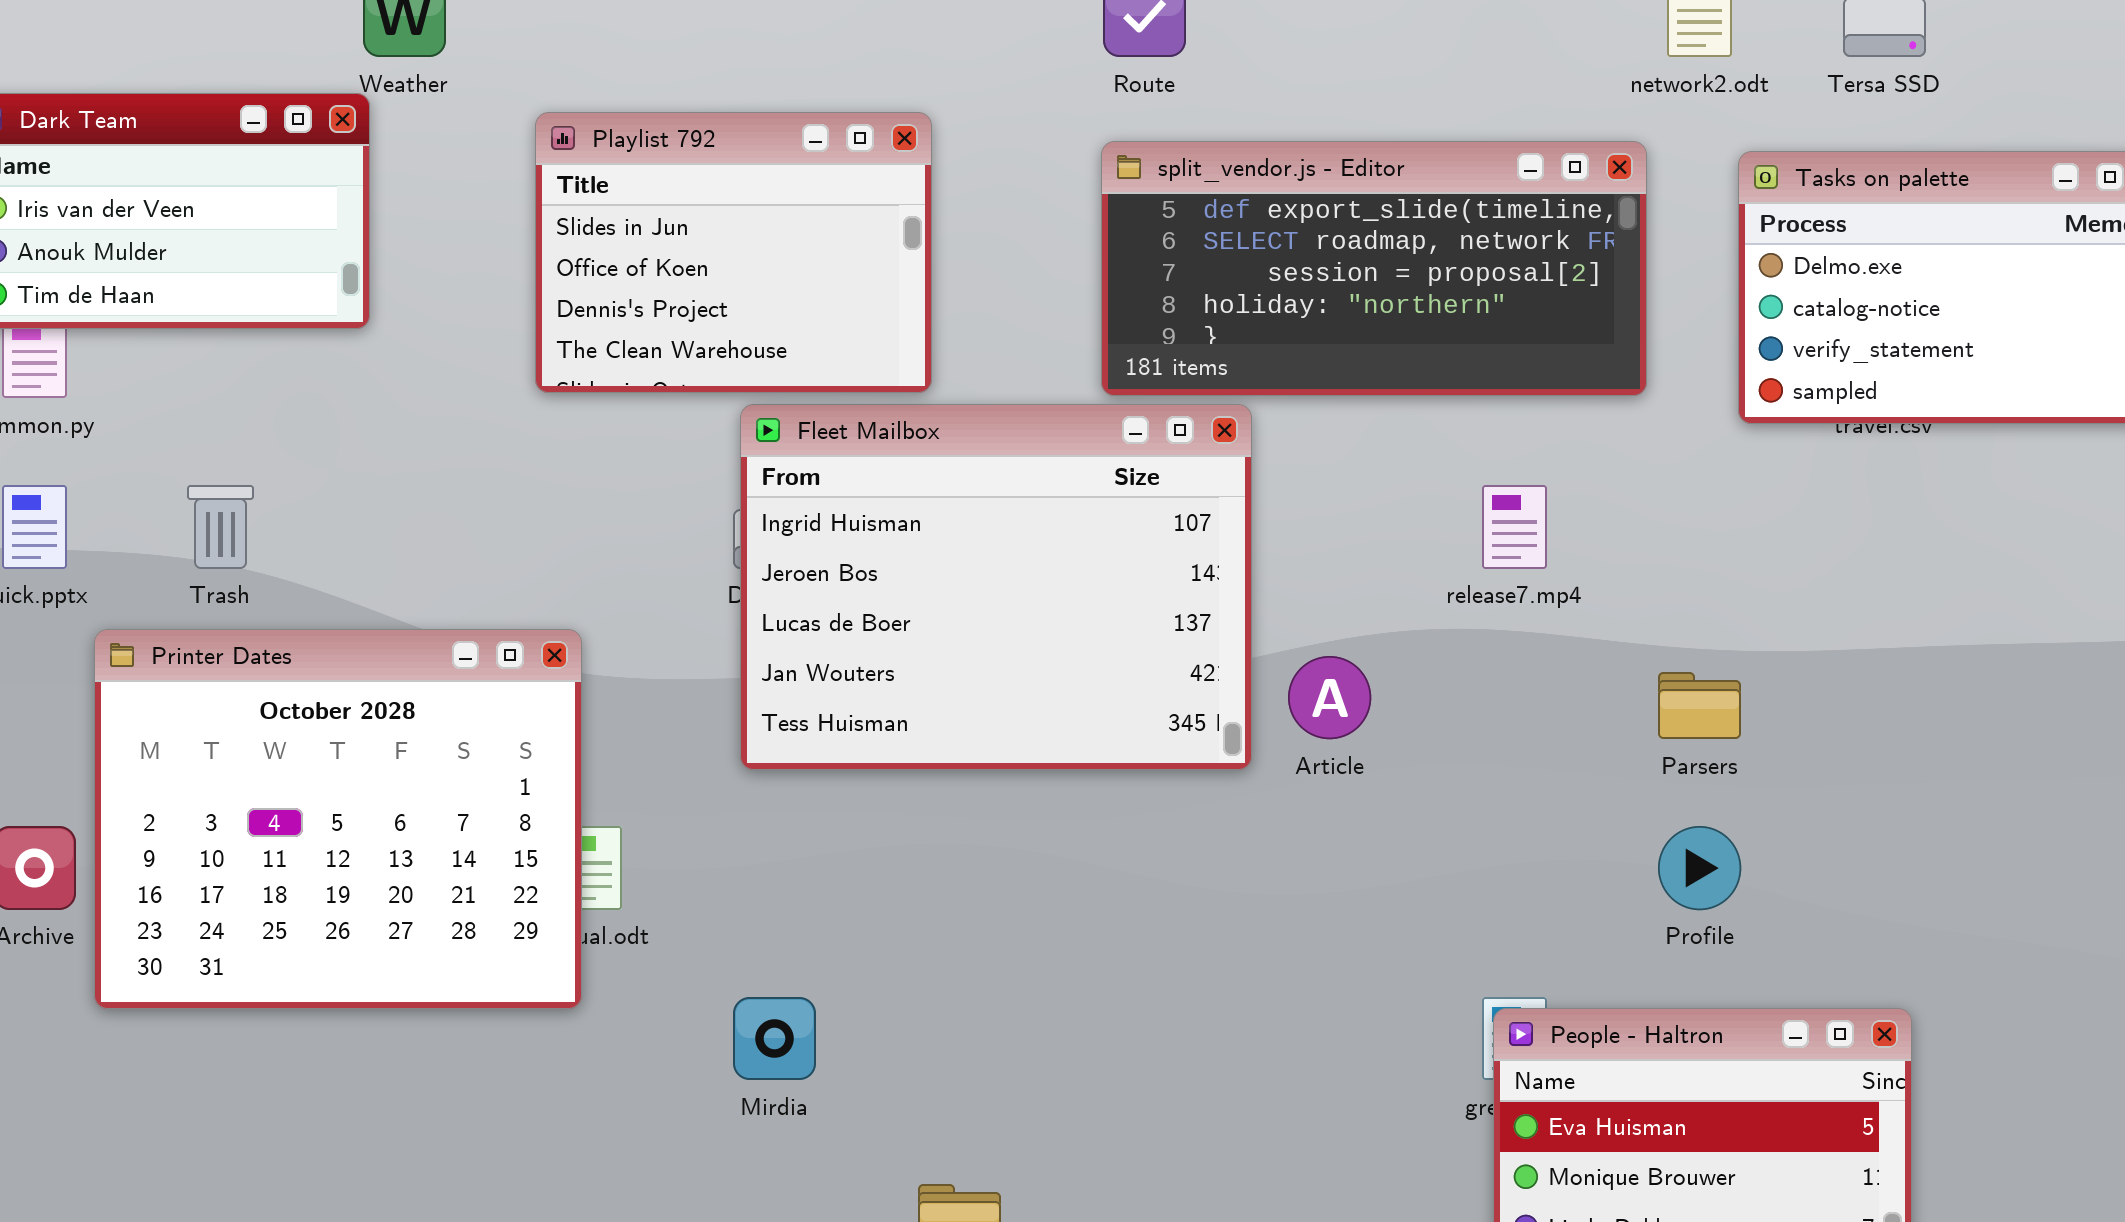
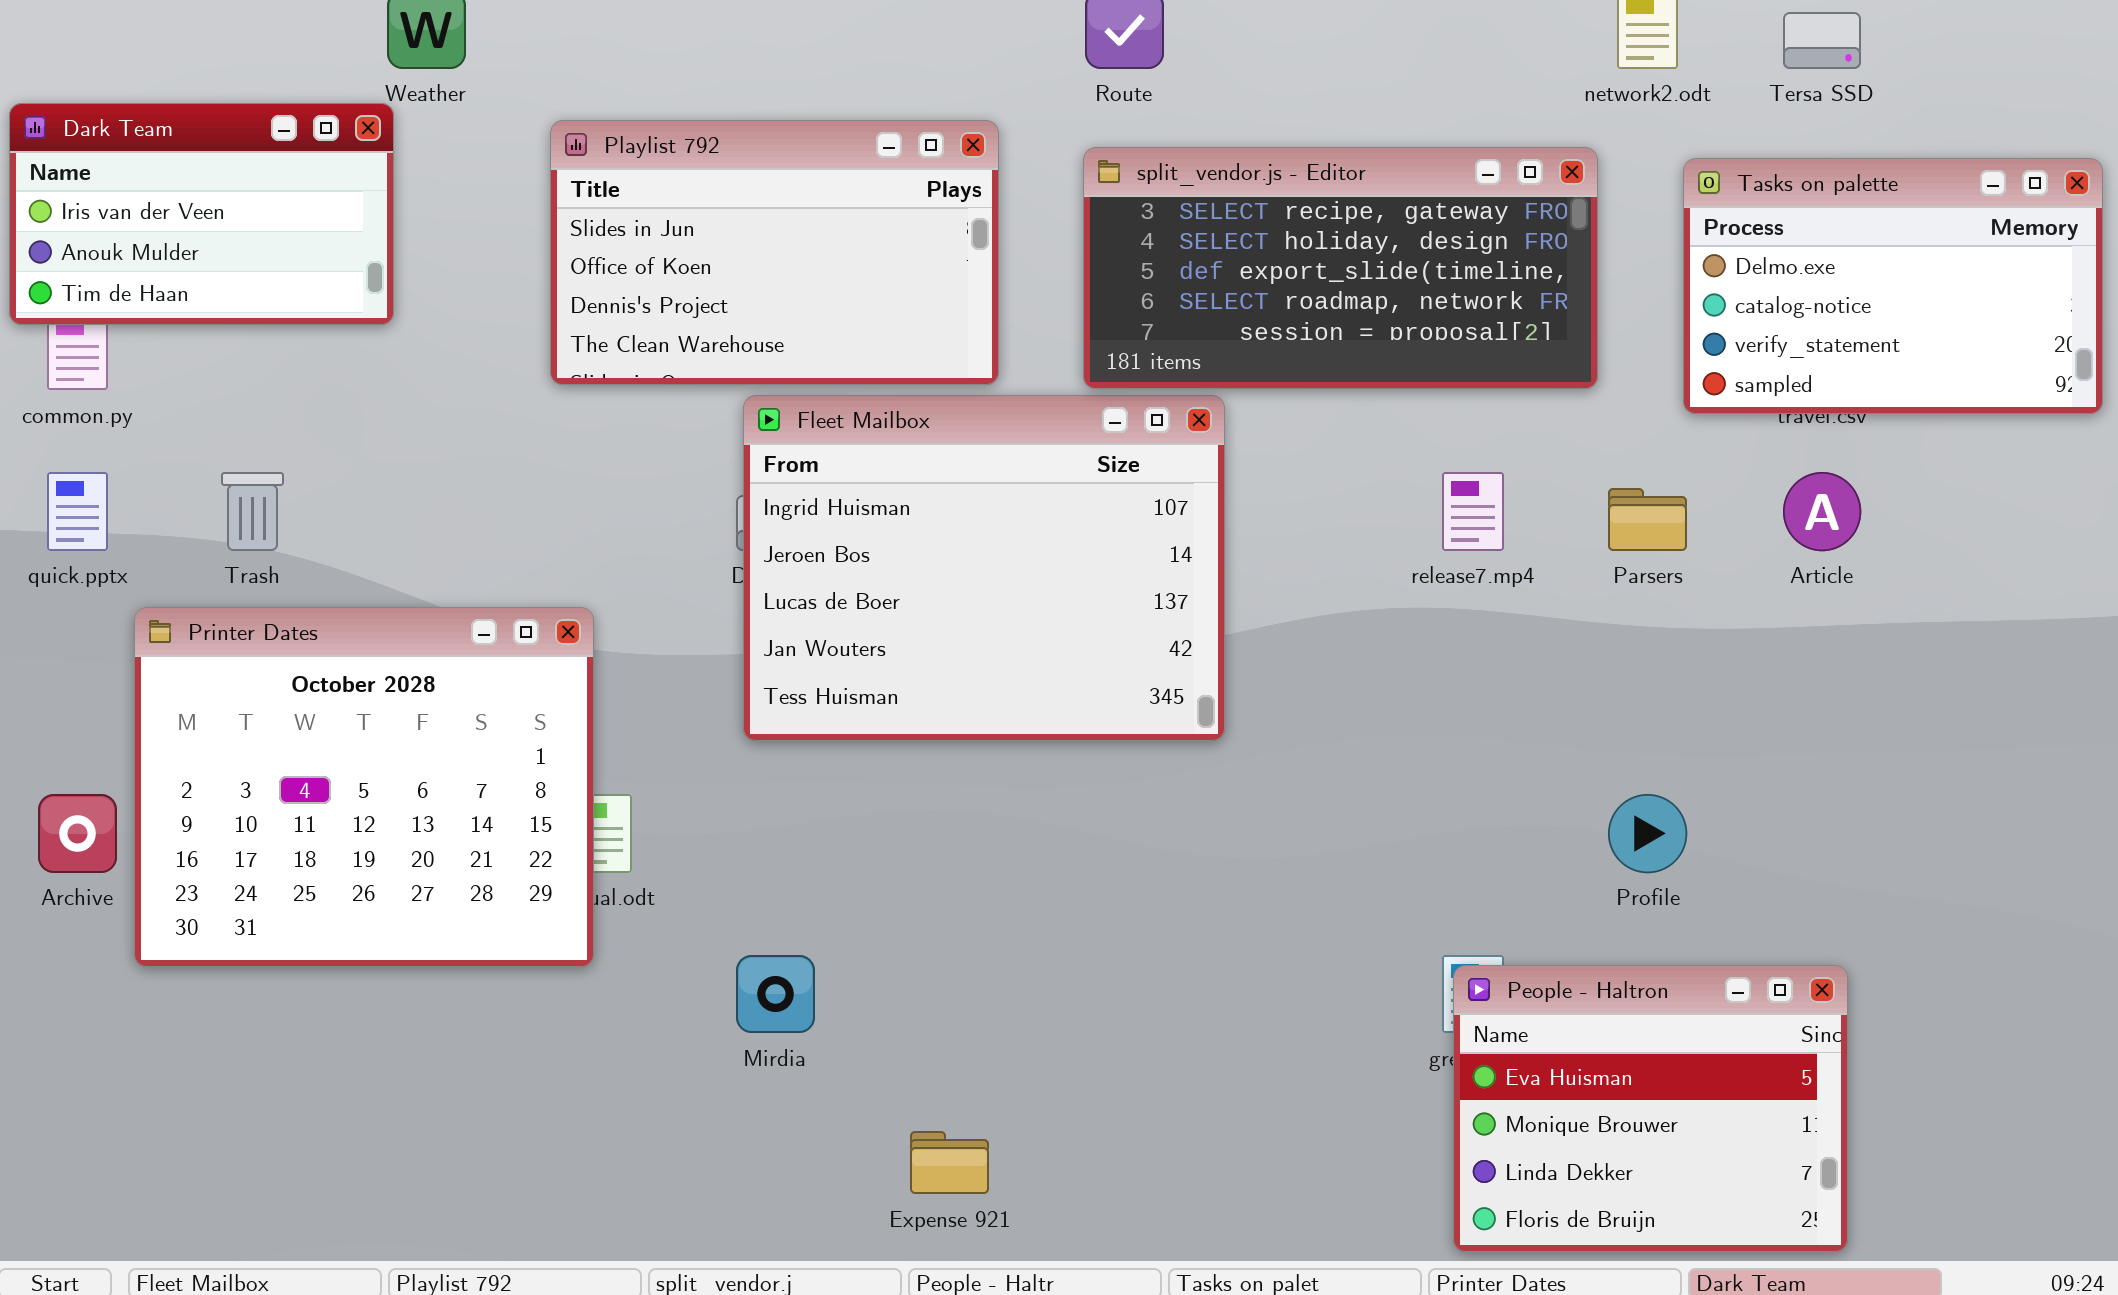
Playlist 792: [535,112,932,393] -> [550,120,999,385], resized
split_vendor.js - Editor: [1101,141,1647,396] -> [1083,147,1598,389], scrolled up 2 rows
Article: [1288,656,1371,739] -> [1783,472,1861,551], moved
Parsers: [1658,672,1741,739] -> [1608,488,1687,551], moved

